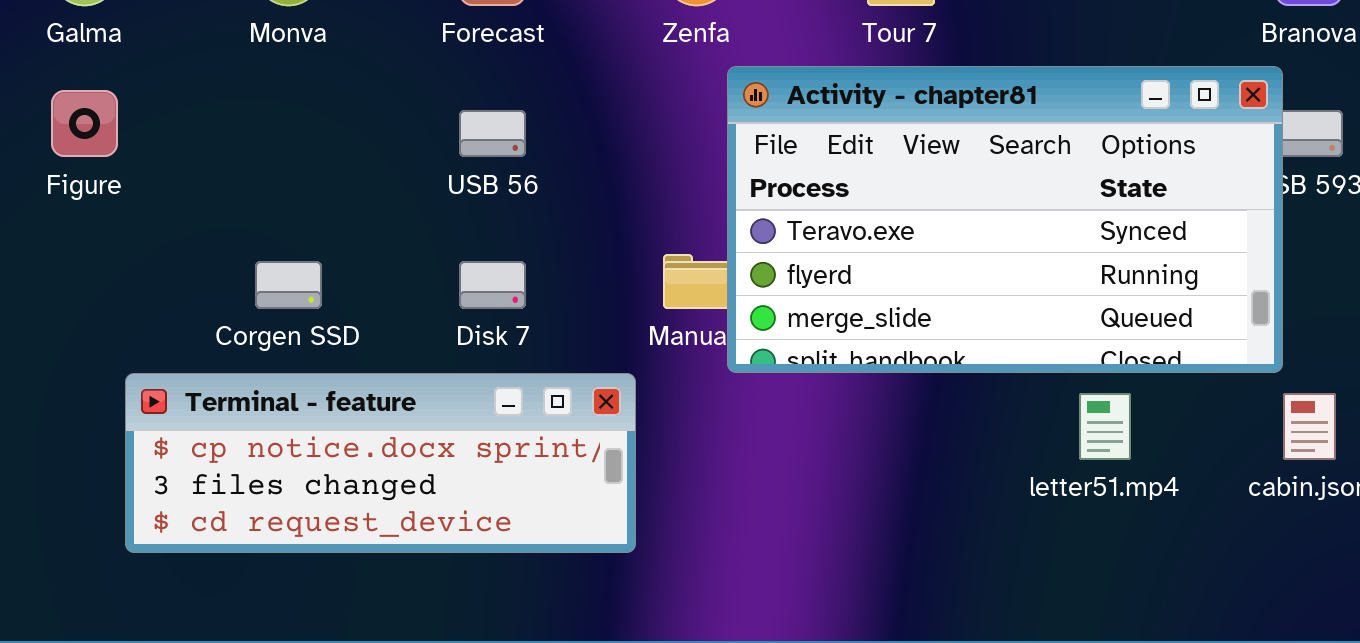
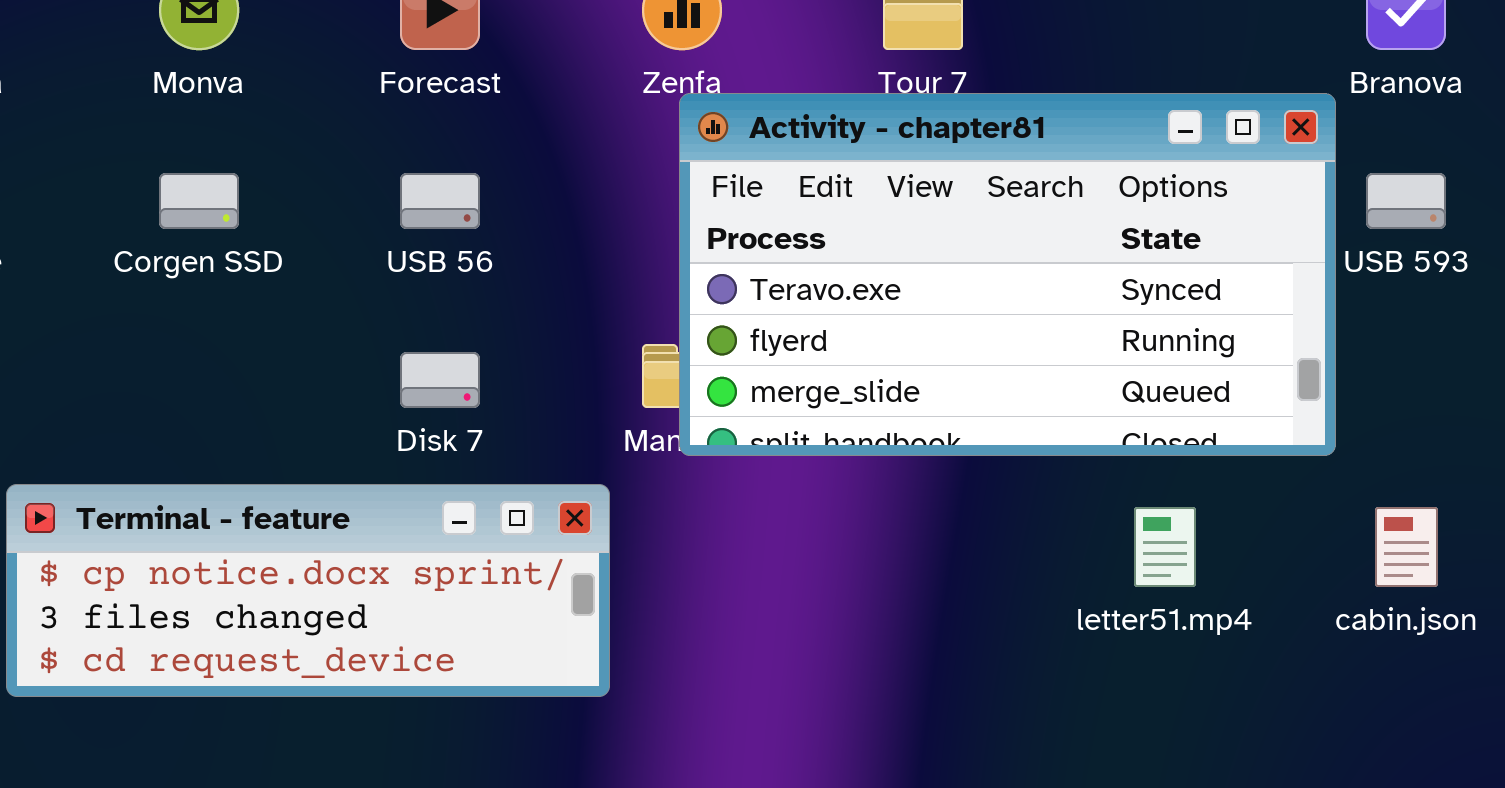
Activity - chapter81: [727,66,1283,373] -> [679,93,1336,456], moved
Corgen SSD: [255,261,322,309] -> [159,173,239,229], moved

